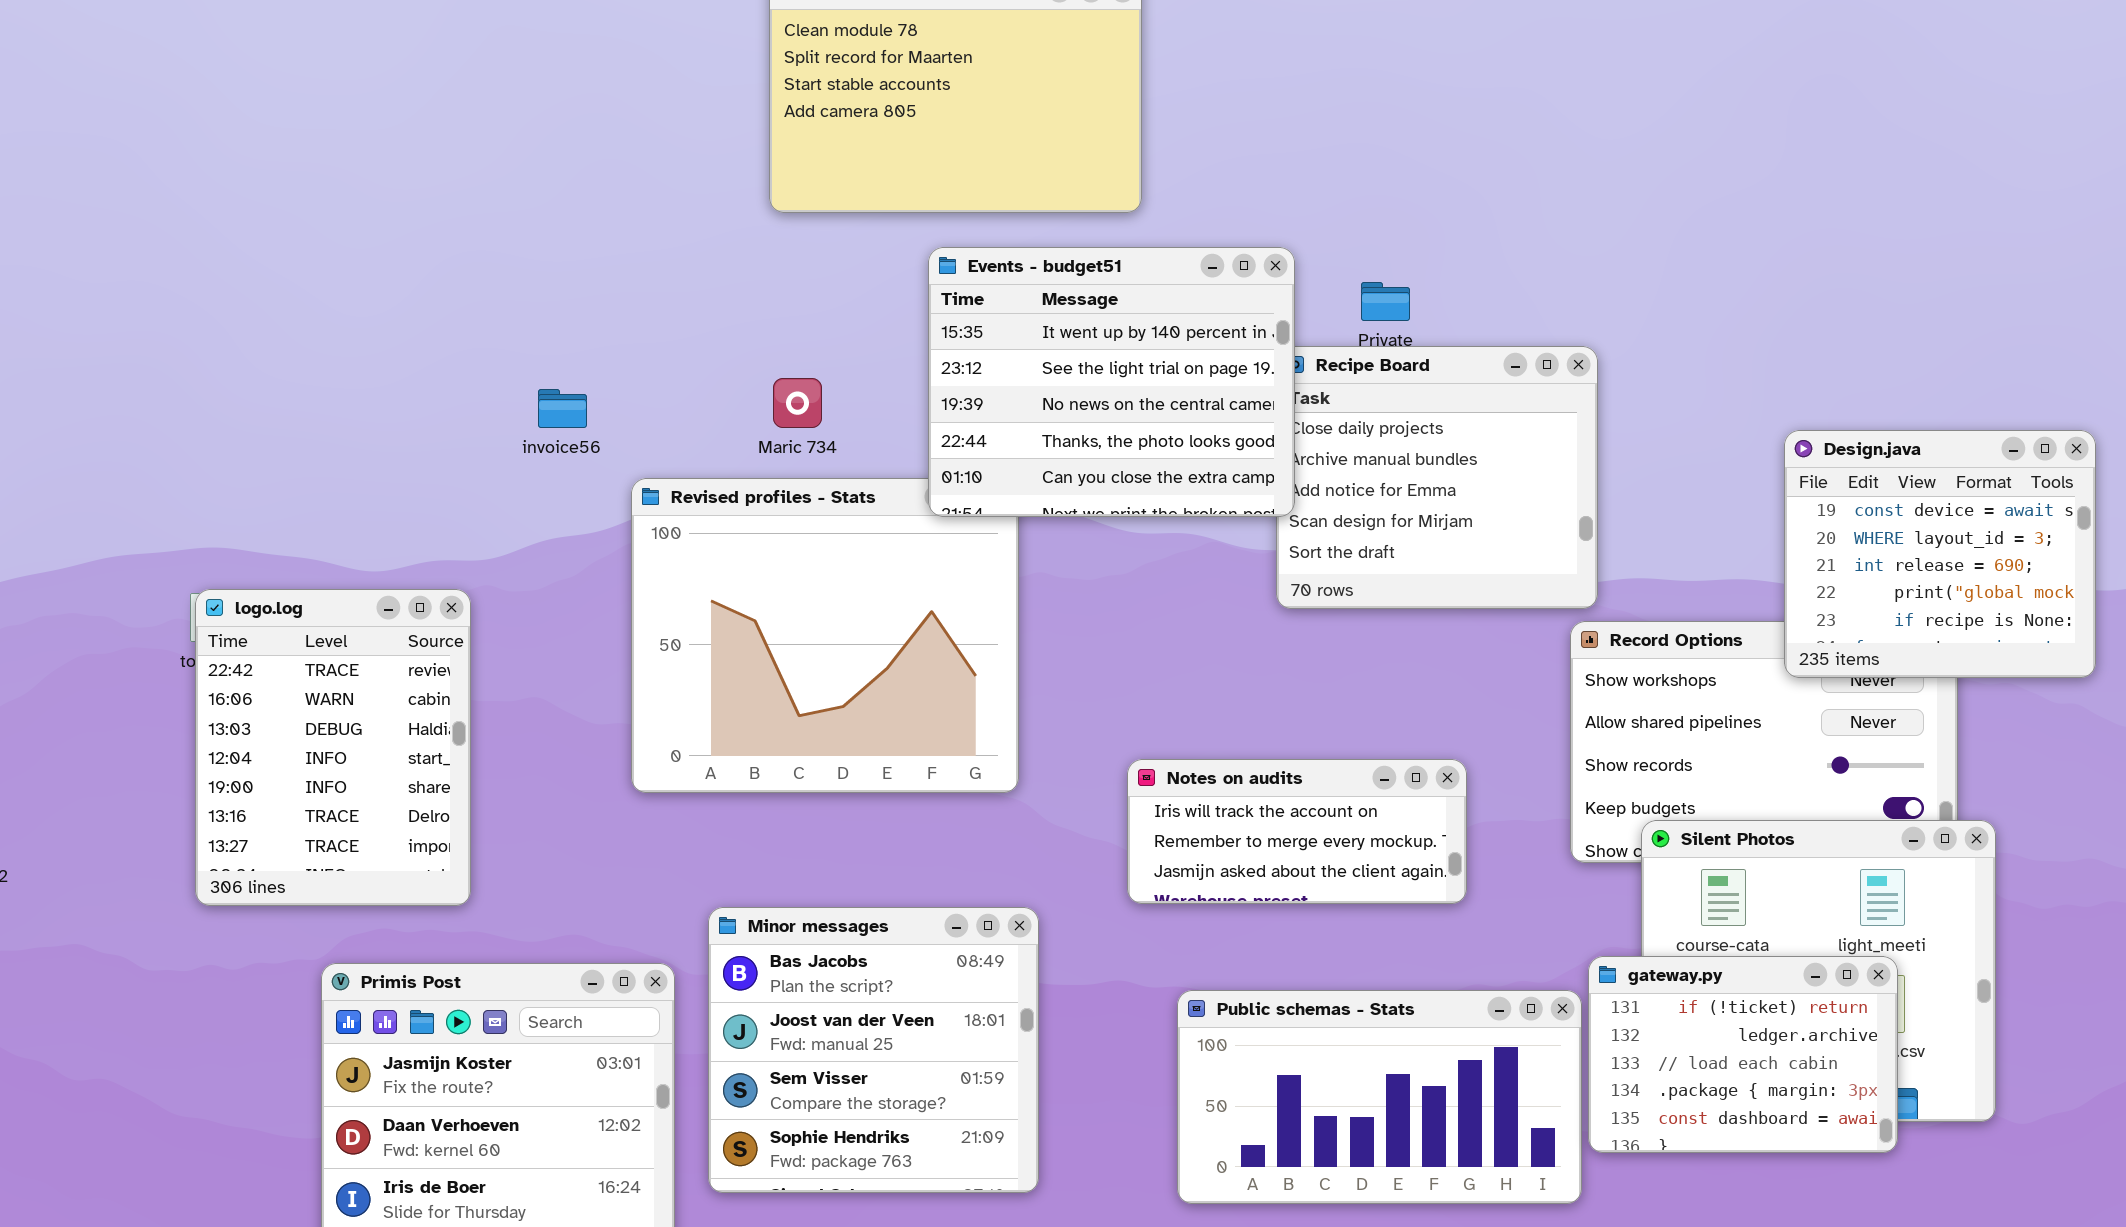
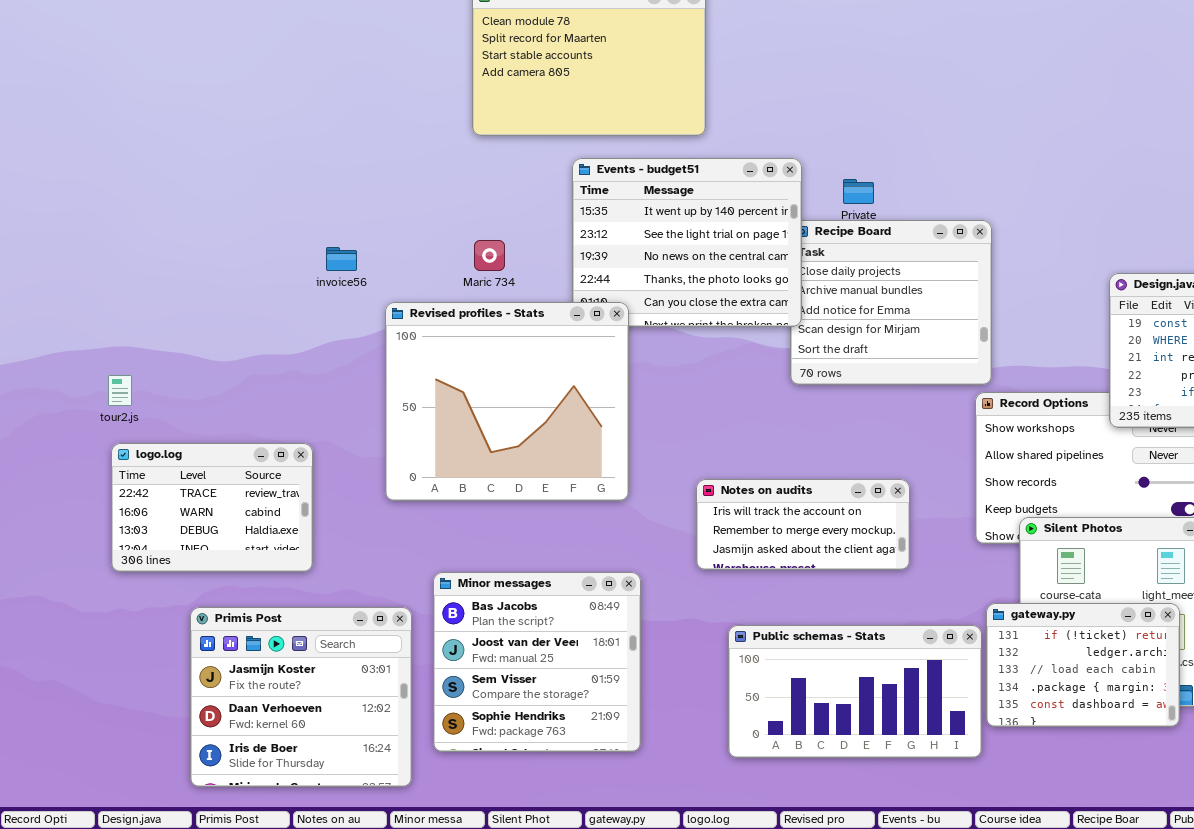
Revised profiles - Stats: [631,478,1019,793] -> [385,302,629,501], raised
logo.log: [195,589,471,906] -> [111,443,313,572], resized

